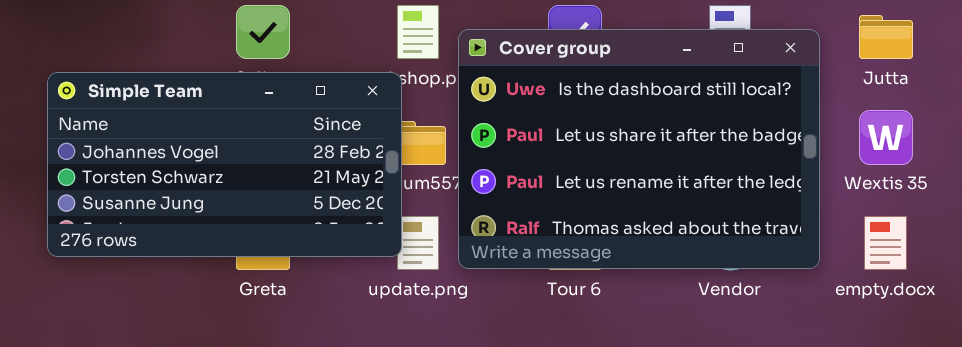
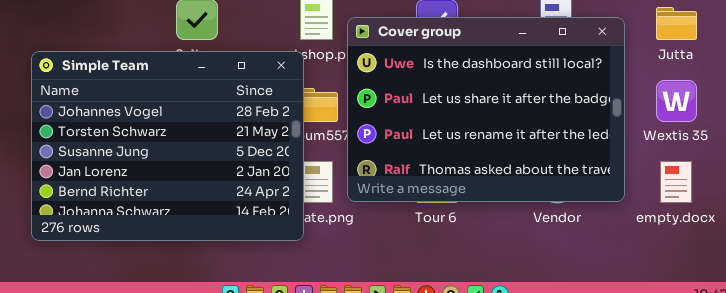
Simple Team: [47,72,402,257] -> [31,51,304,241], resized

